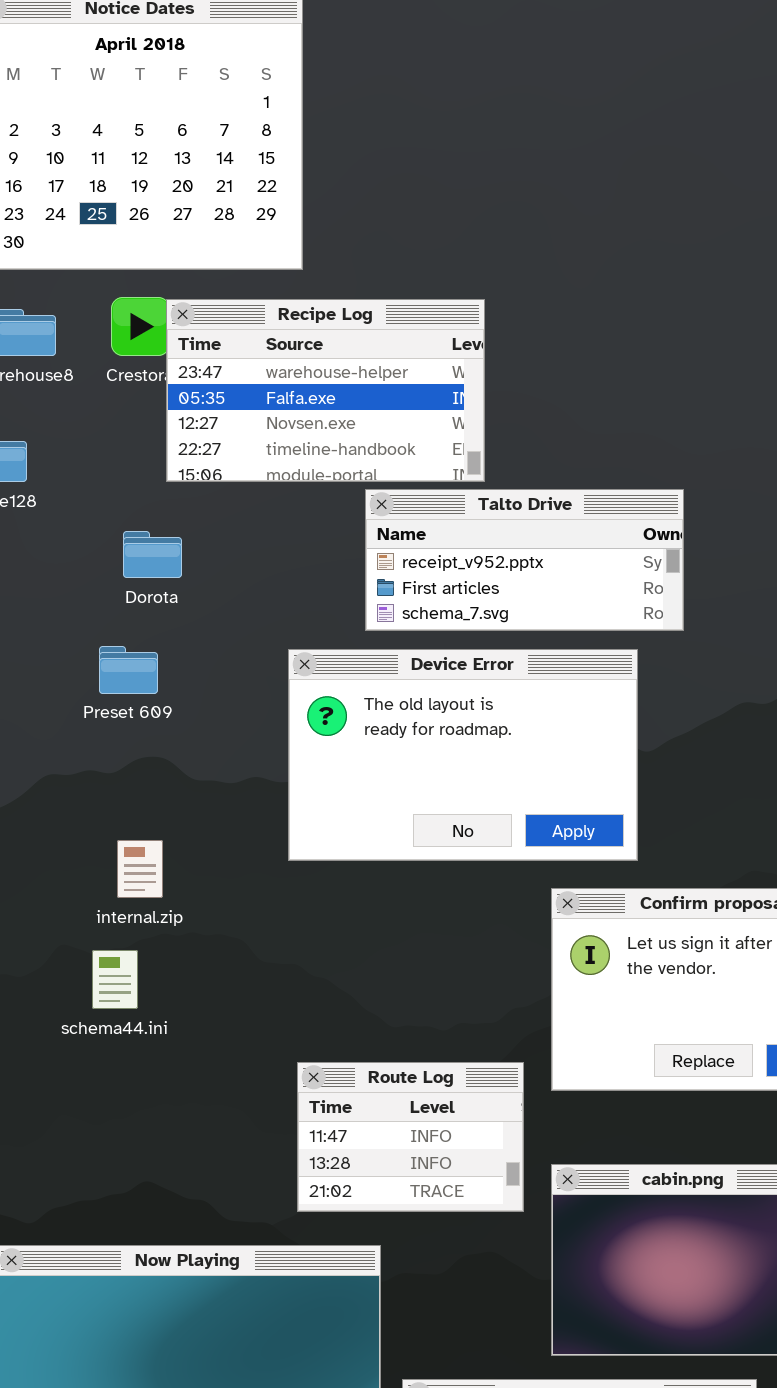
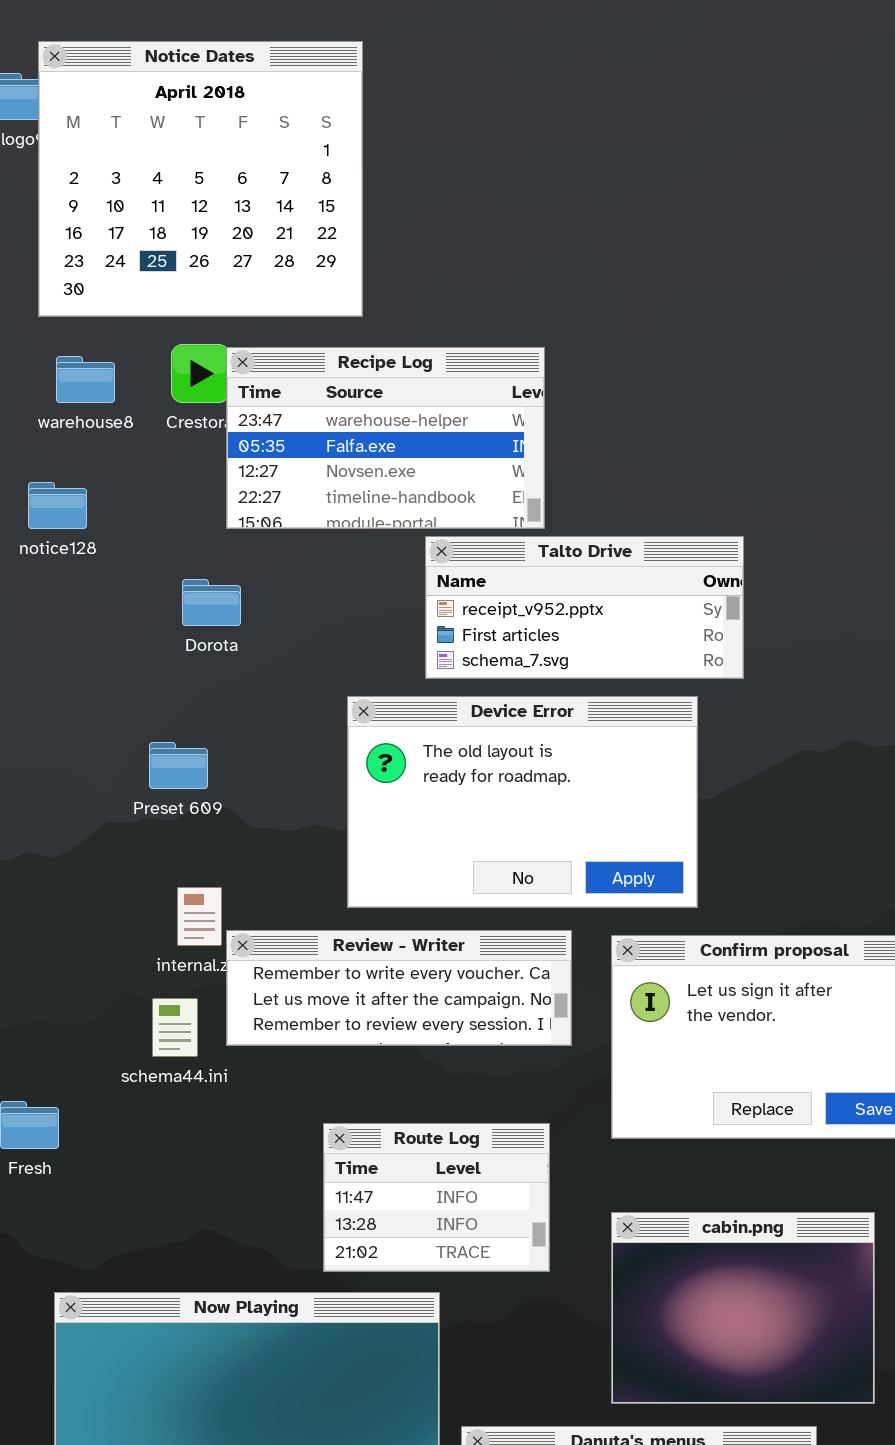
Preset 609: [99,646,158,694] -> [149,742,208,789], moved
Review - Writer: none -> [226,930,572,1046], opened
Route Log: [297,1062,524,1212] -> [323,1123,550,1272], moved

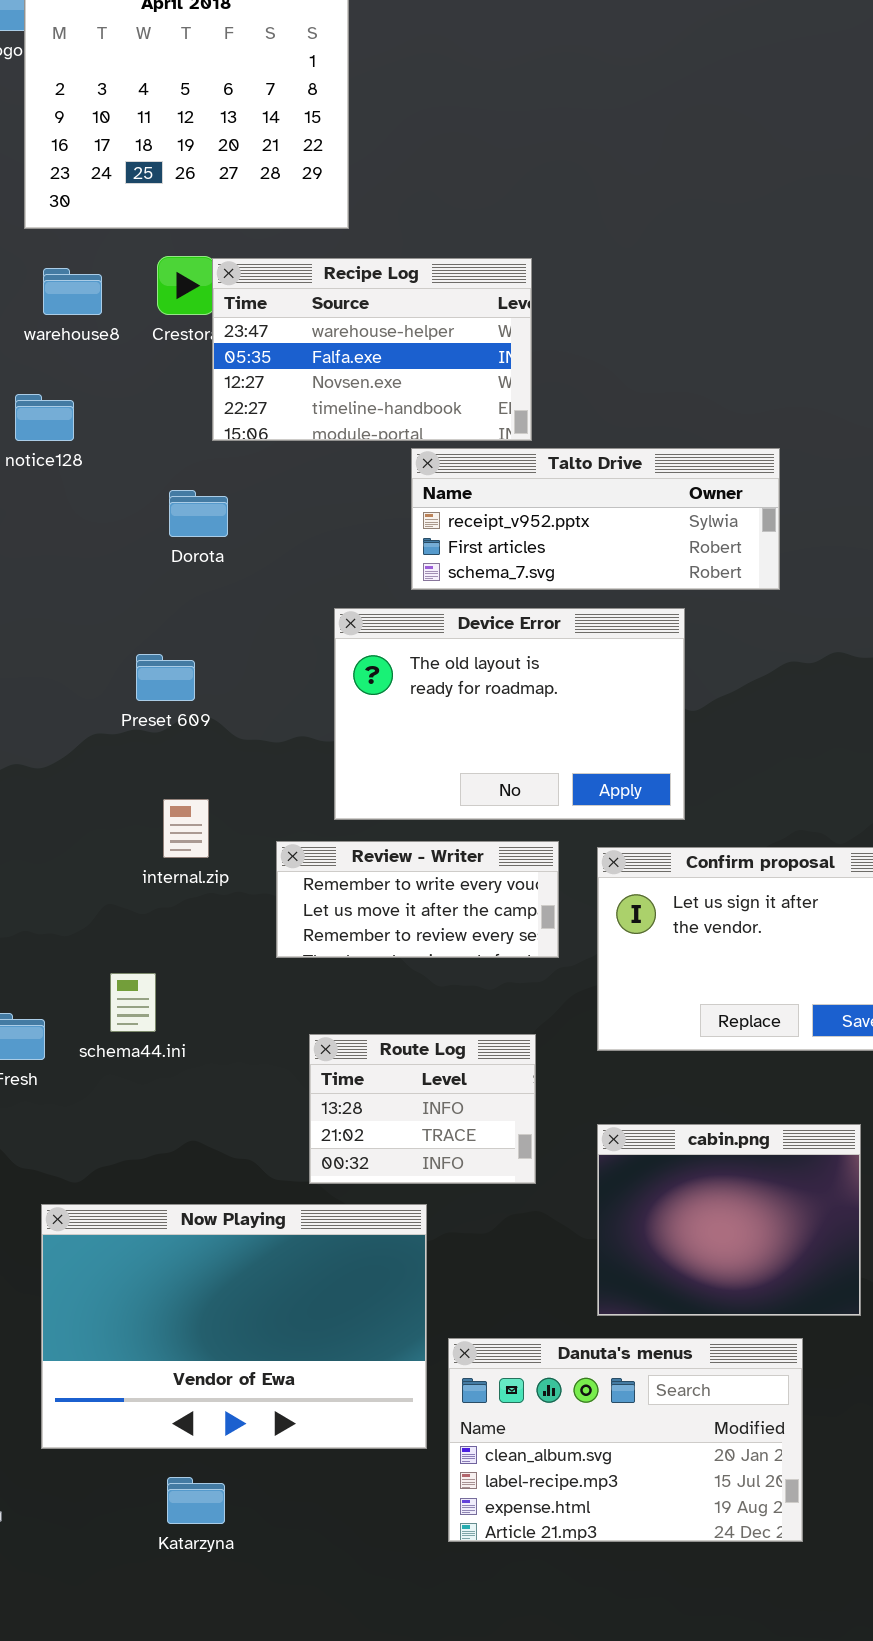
Talto Drive: [425,536,744,679] -> [411,448,780,590], resized
Review - Writer: [226,930,572,1046] -> [276,841,559,958], resized
schema44.ini: [152,998,198,1057] -> [110,973,156,1032], moved
Route Log: [323,1123,550,1272] -> [309,1034,536,1184], scrolled down 1 row

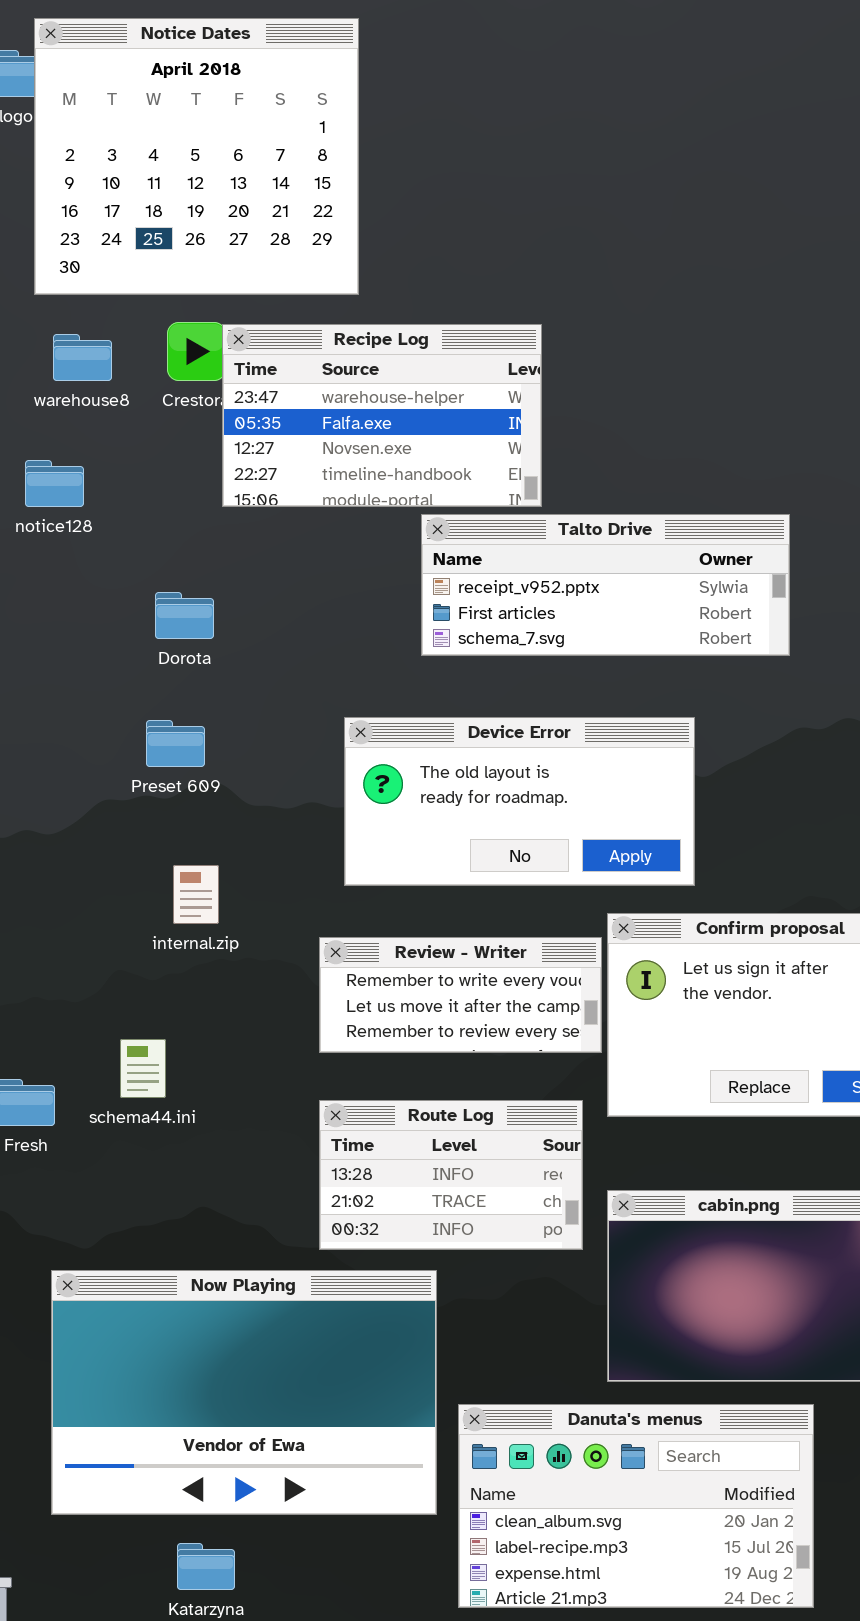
Dorota: [169,490,228,537] -> [155,592,214,639], moved
Device Error: [334,608,685,820] -> [344,717,695,886], resized
Review - Writer: [276,841,559,958] -> [319,937,602,1053], moved
Route Log: [309,1034,536,1184] -> [319,1100,583,1250], resized

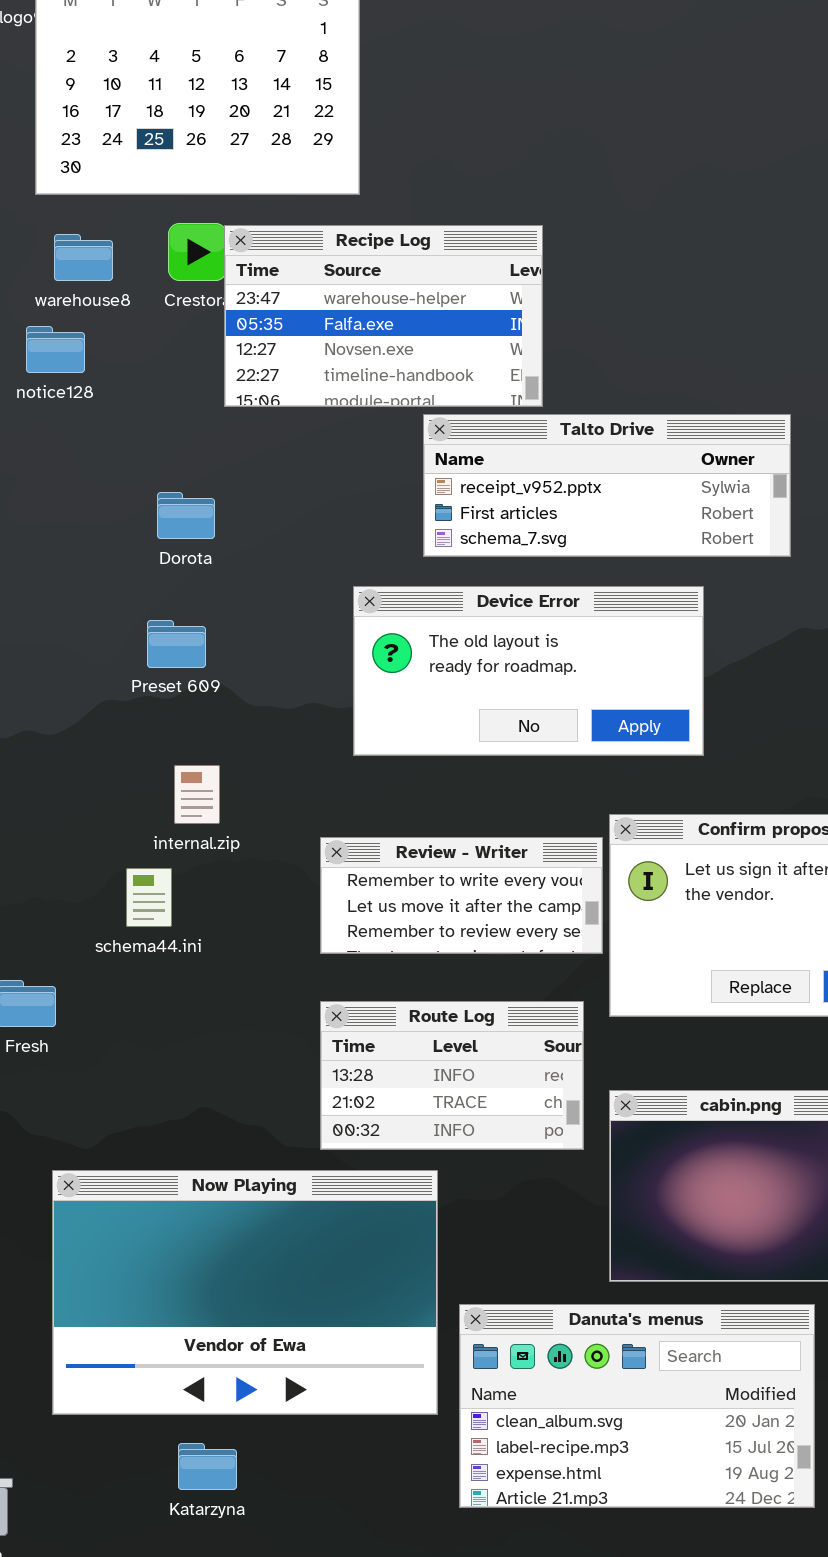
notice128: [25,460,84,507] -> [26,326,85,373], moved
Device Error: [344,717,695,886] -> [353,586,704,756], moved
schema44.ini: [120,1039,166,1098] -> [126,868,172,927], moved

